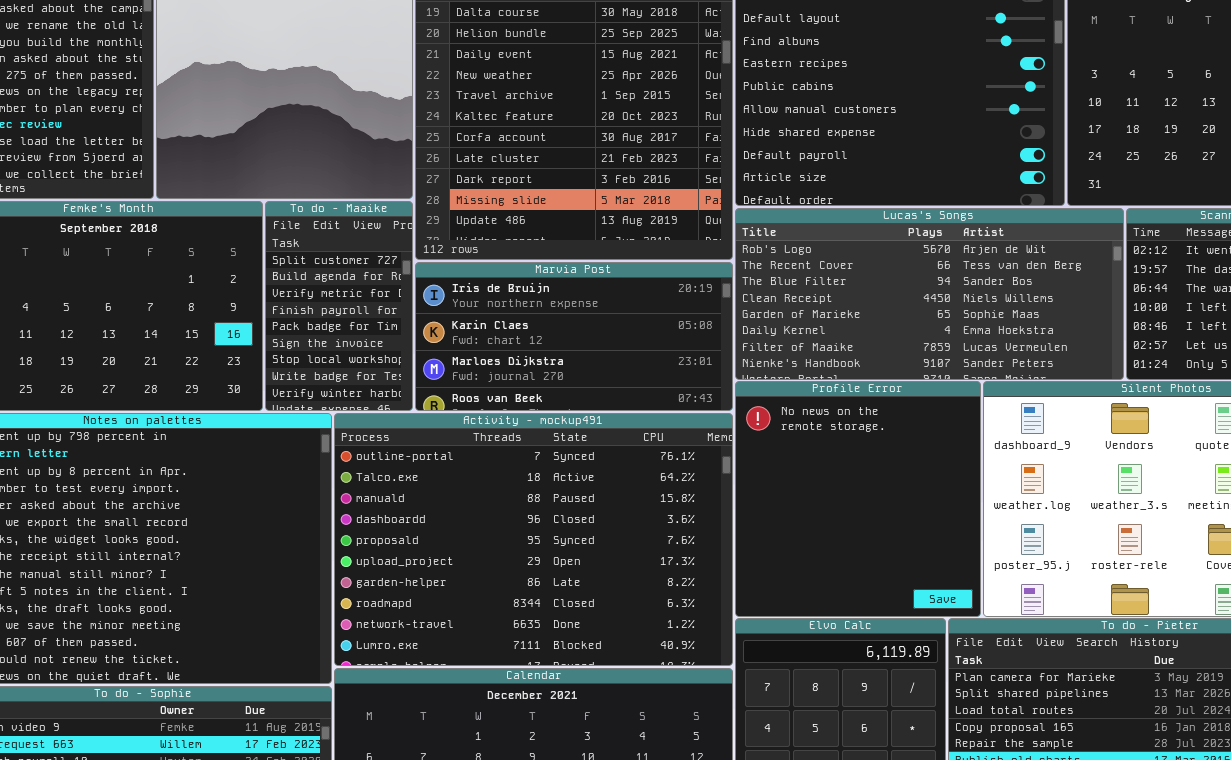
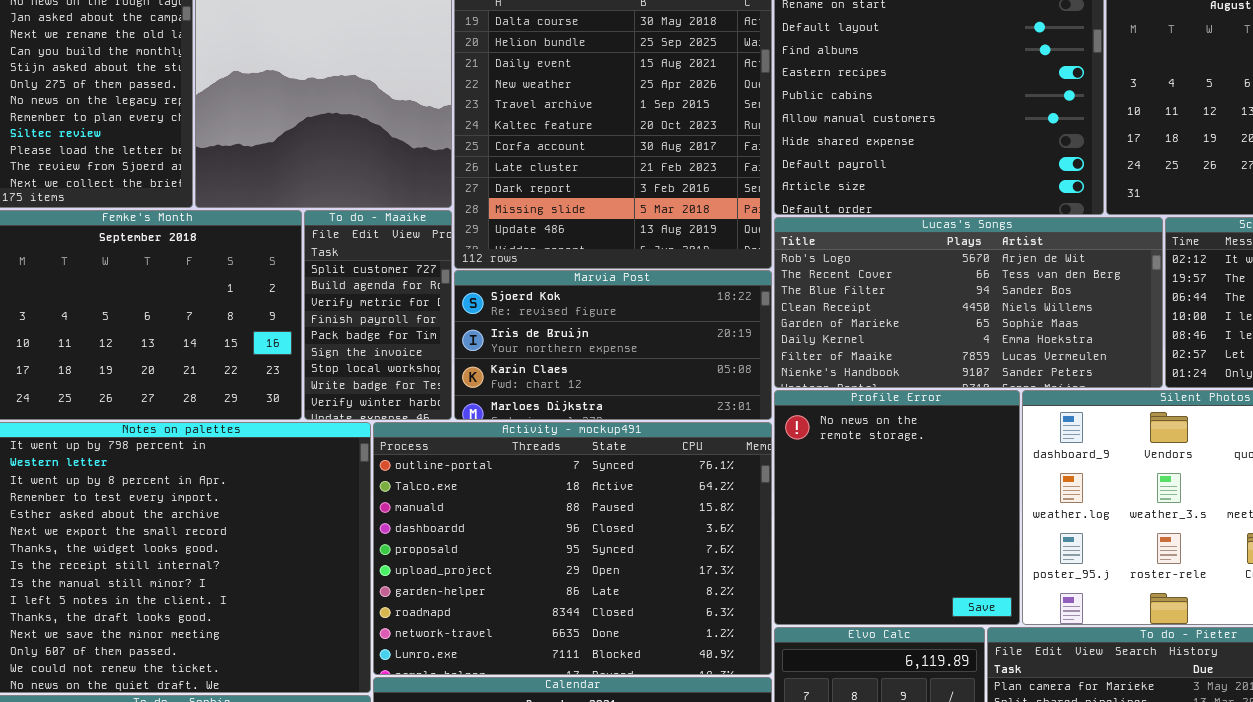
Marvia Post: [415,262,733,411] -> [454,270,772,420], scrolled up 1 row

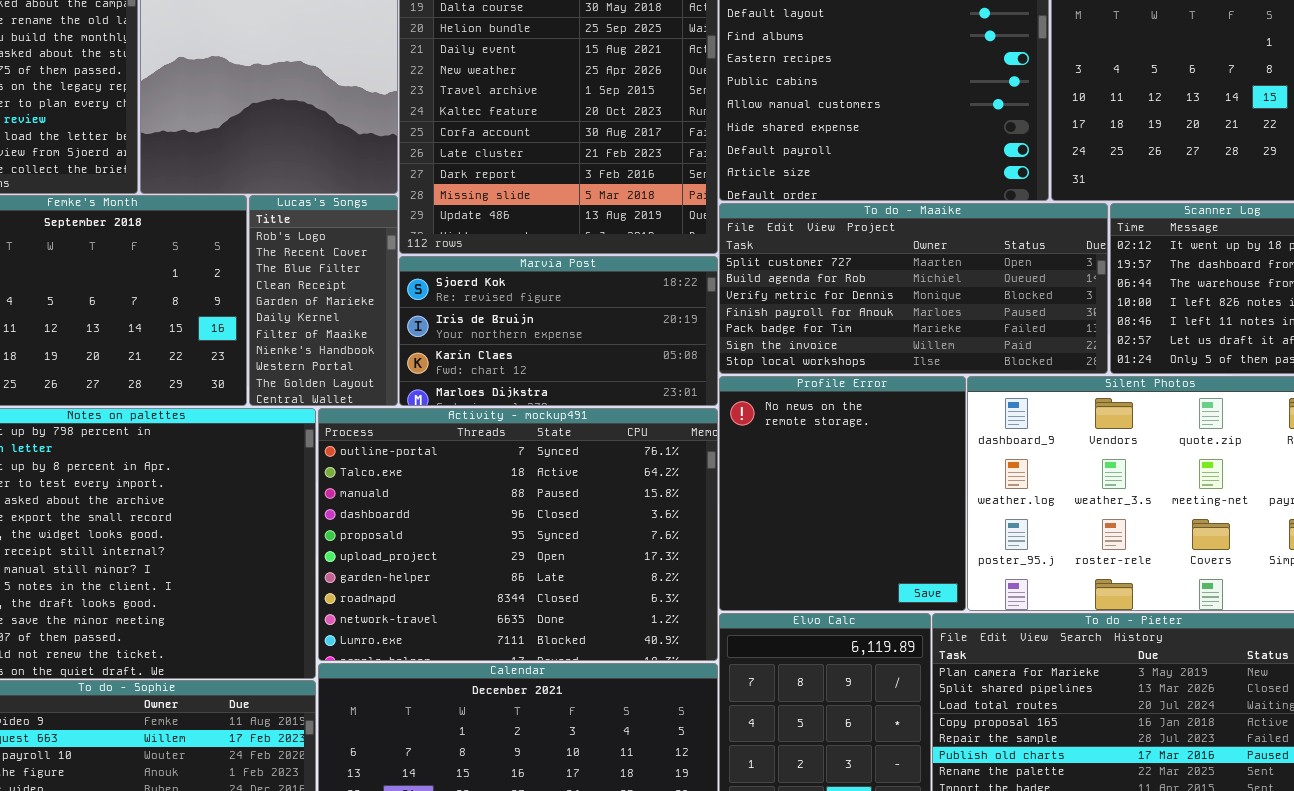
To do - Maaike: [304,210,452,420] -> [719,203,1108,374], moved, resized
Lucas's Songs: [774,217,1163,388] -> [249,195,398,406], moved, resized

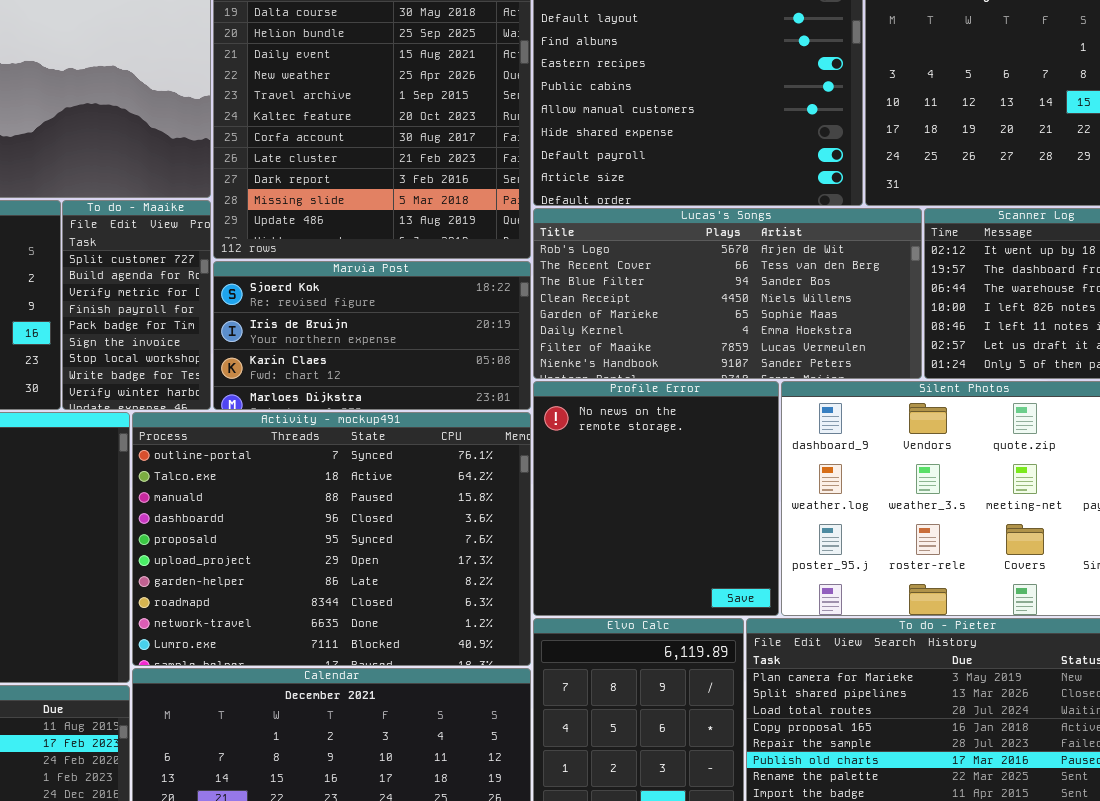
Lucas's Songs: [249,195,398,406] -> [533,208,922,379], moved, resized
To do - Maaike: [719,203,1108,374] -> [62,200,211,410], moved, resized

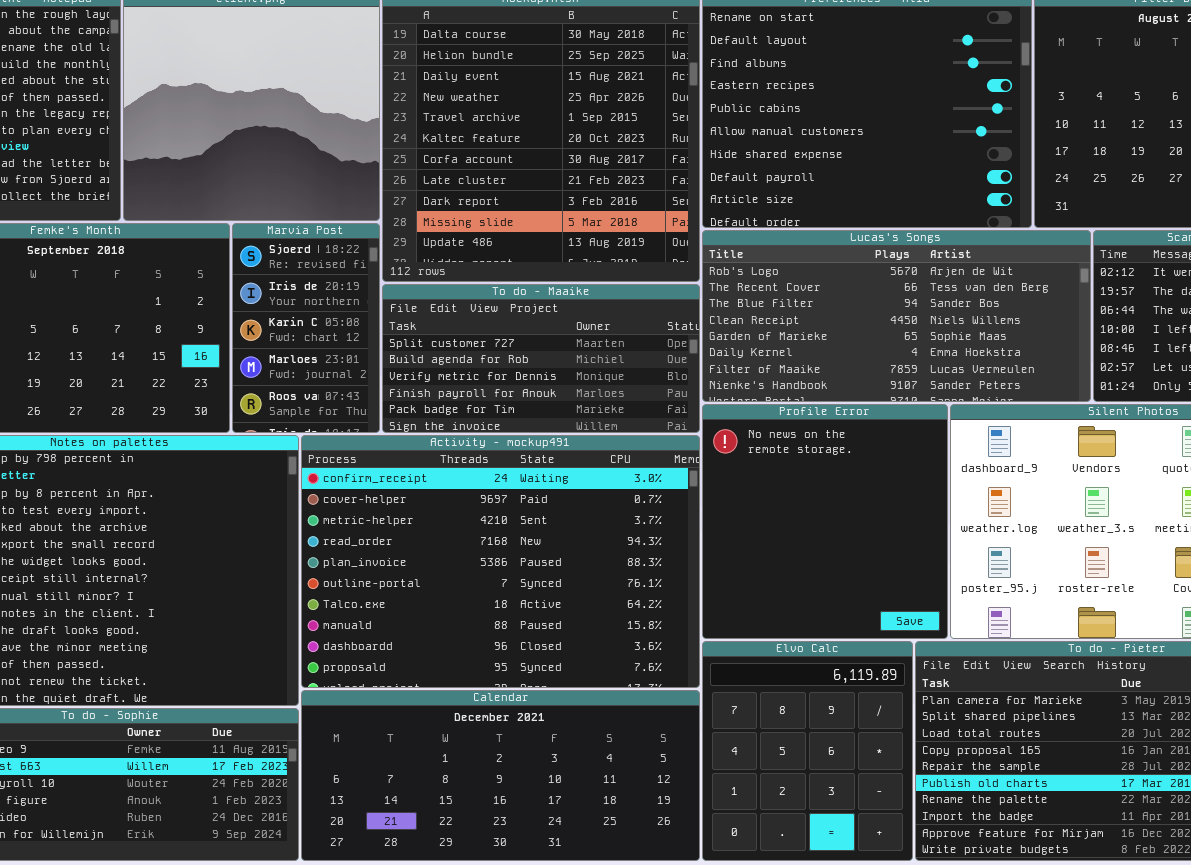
To do - Maaike: [62,200,211,410] -> [382,284,700,433], moved, resized
Marvia Post: [213,261,531,410] -> [232,223,380,433], moved, resized
Activity - mockup491: [132,412,531,666] -> [301,435,700,688], scrolled up 5 rows

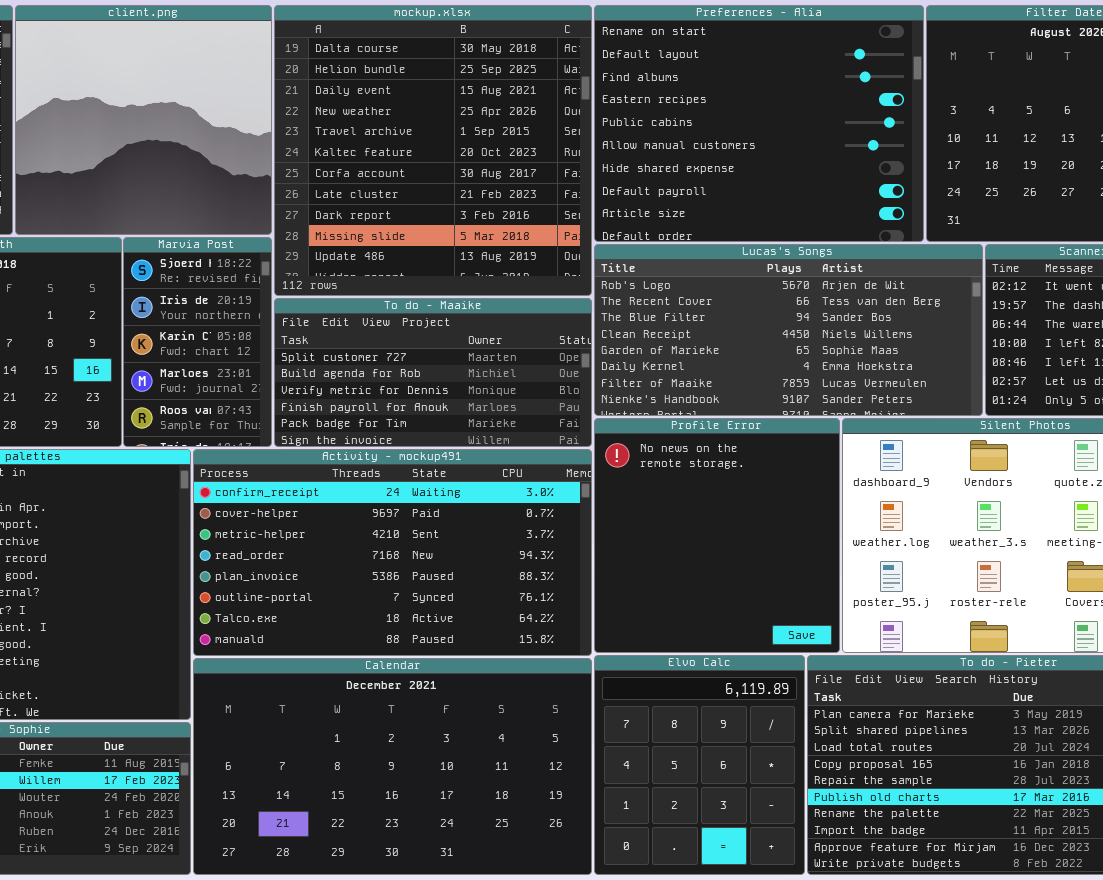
Activity - mockup491: [301,435,700,688] -> [193,449,592,656], resized
Calendar: [301,690,700,861] -> [193,658,592,875], resized

